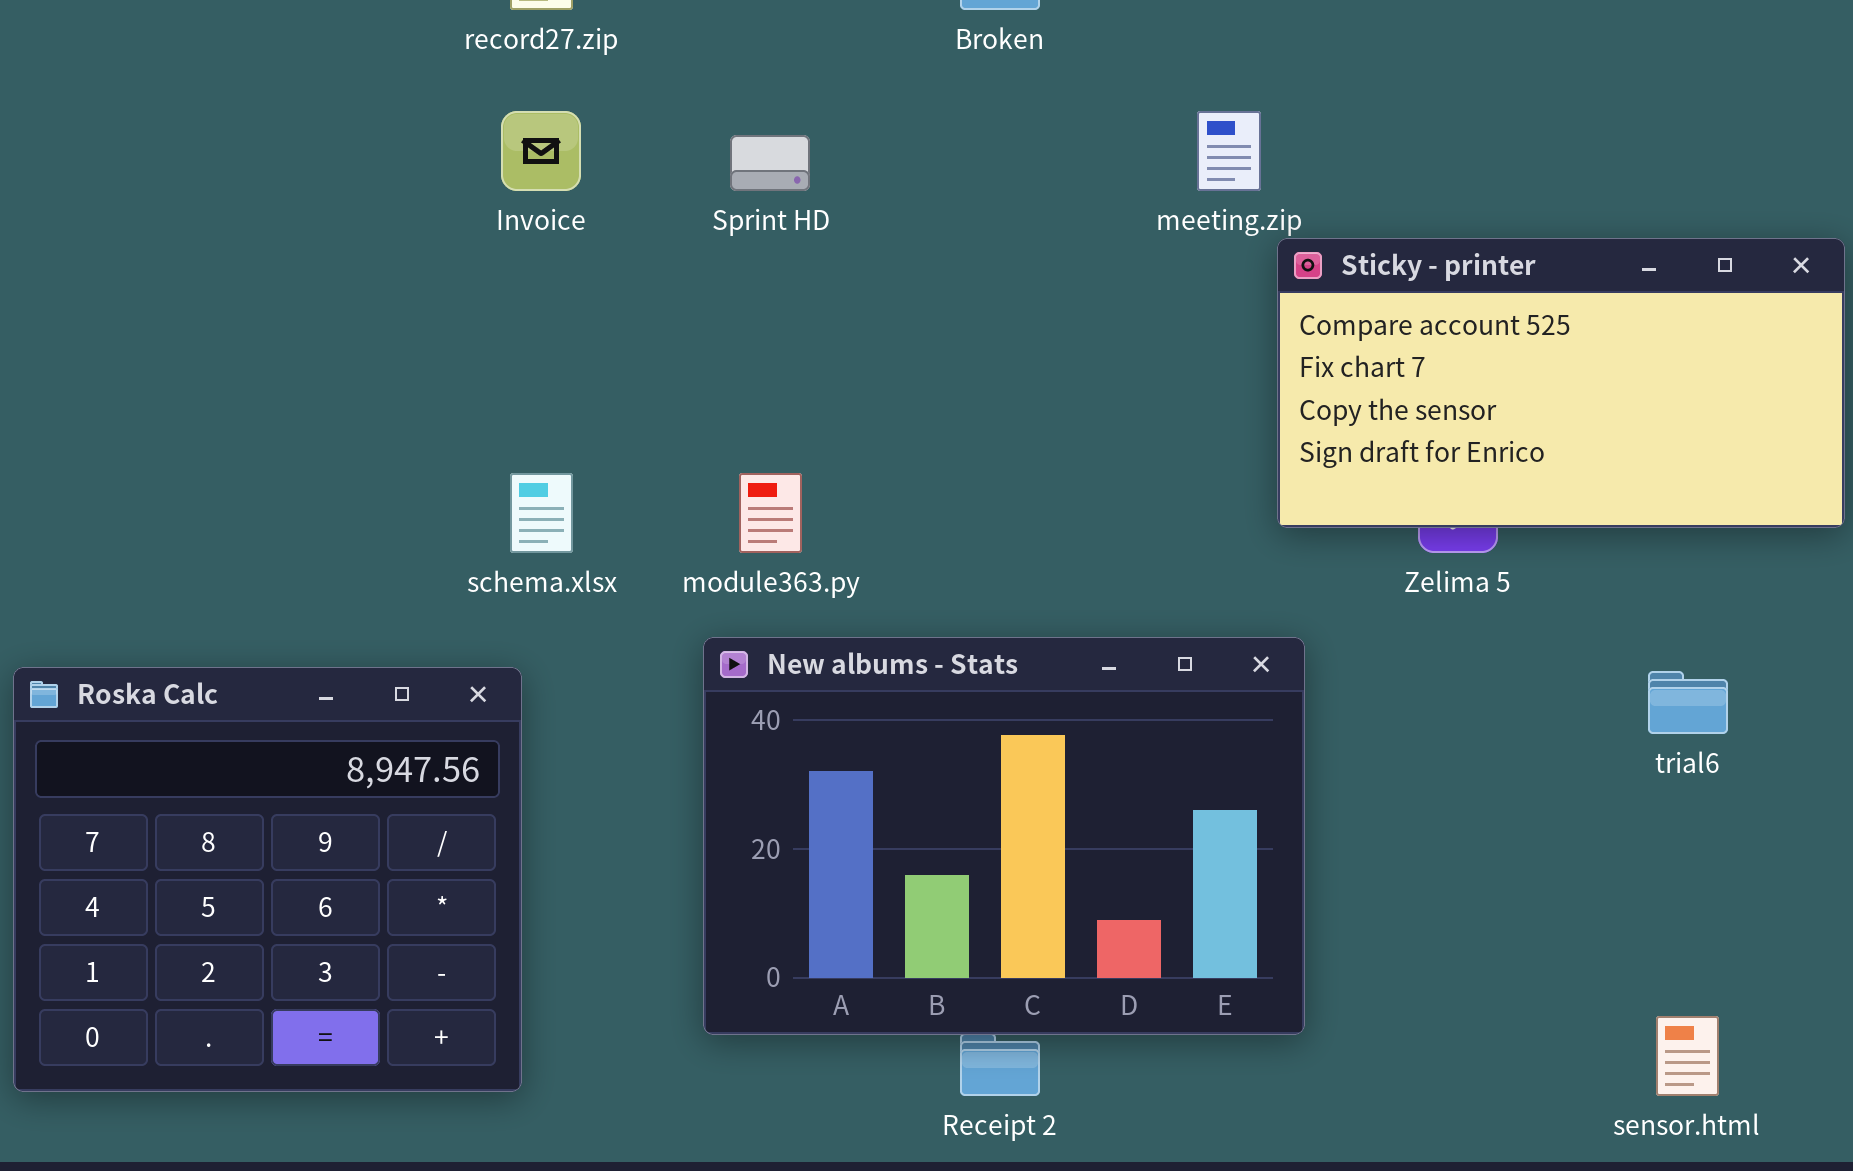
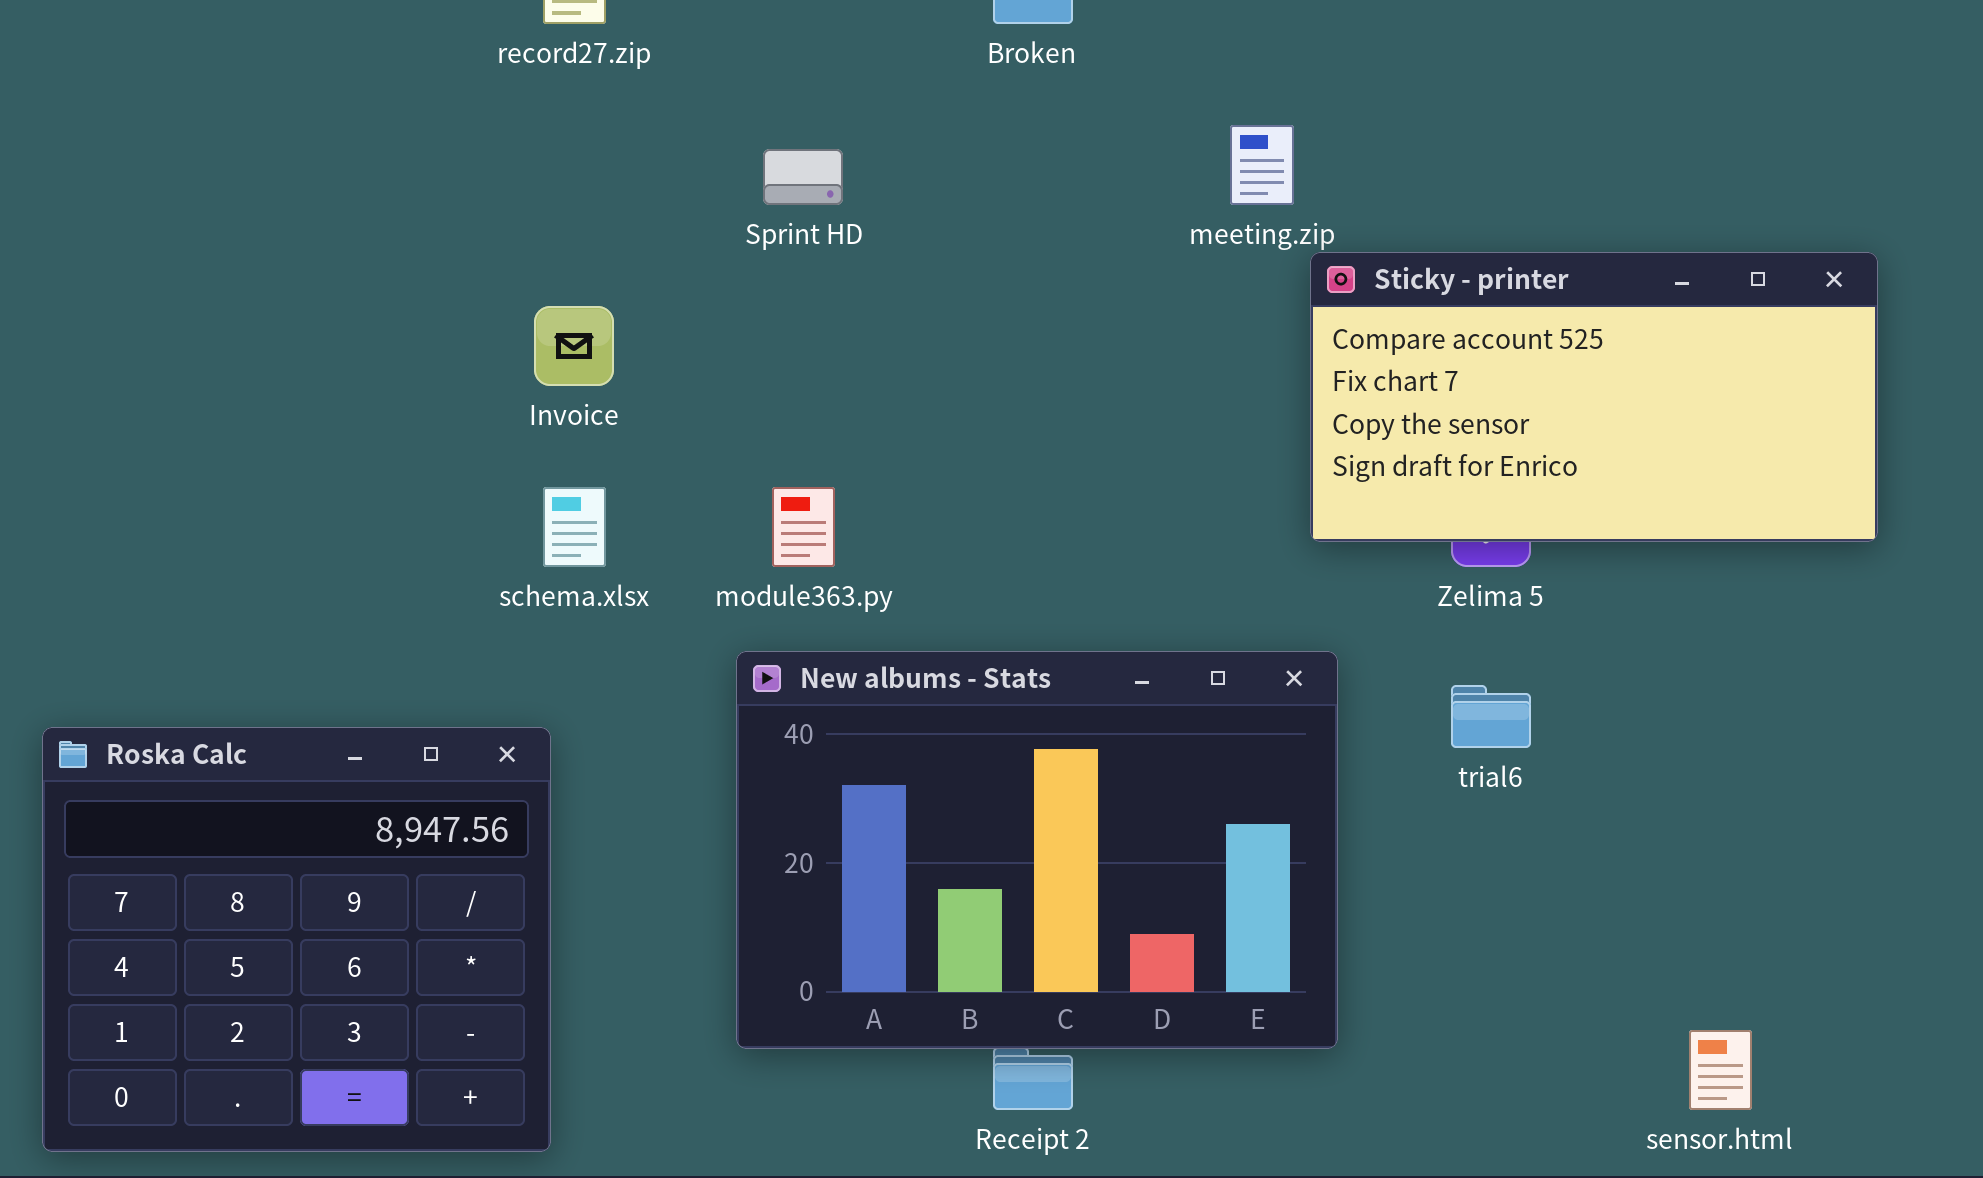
Invoice: [501,111,581,191] -> [534,306,614,386], moved
Roska Calc: [13,667,522,1092] -> [42,727,551,1152], moved
trial6: [1648,671,1728,734] -> [1451,685,1531,748], moved

